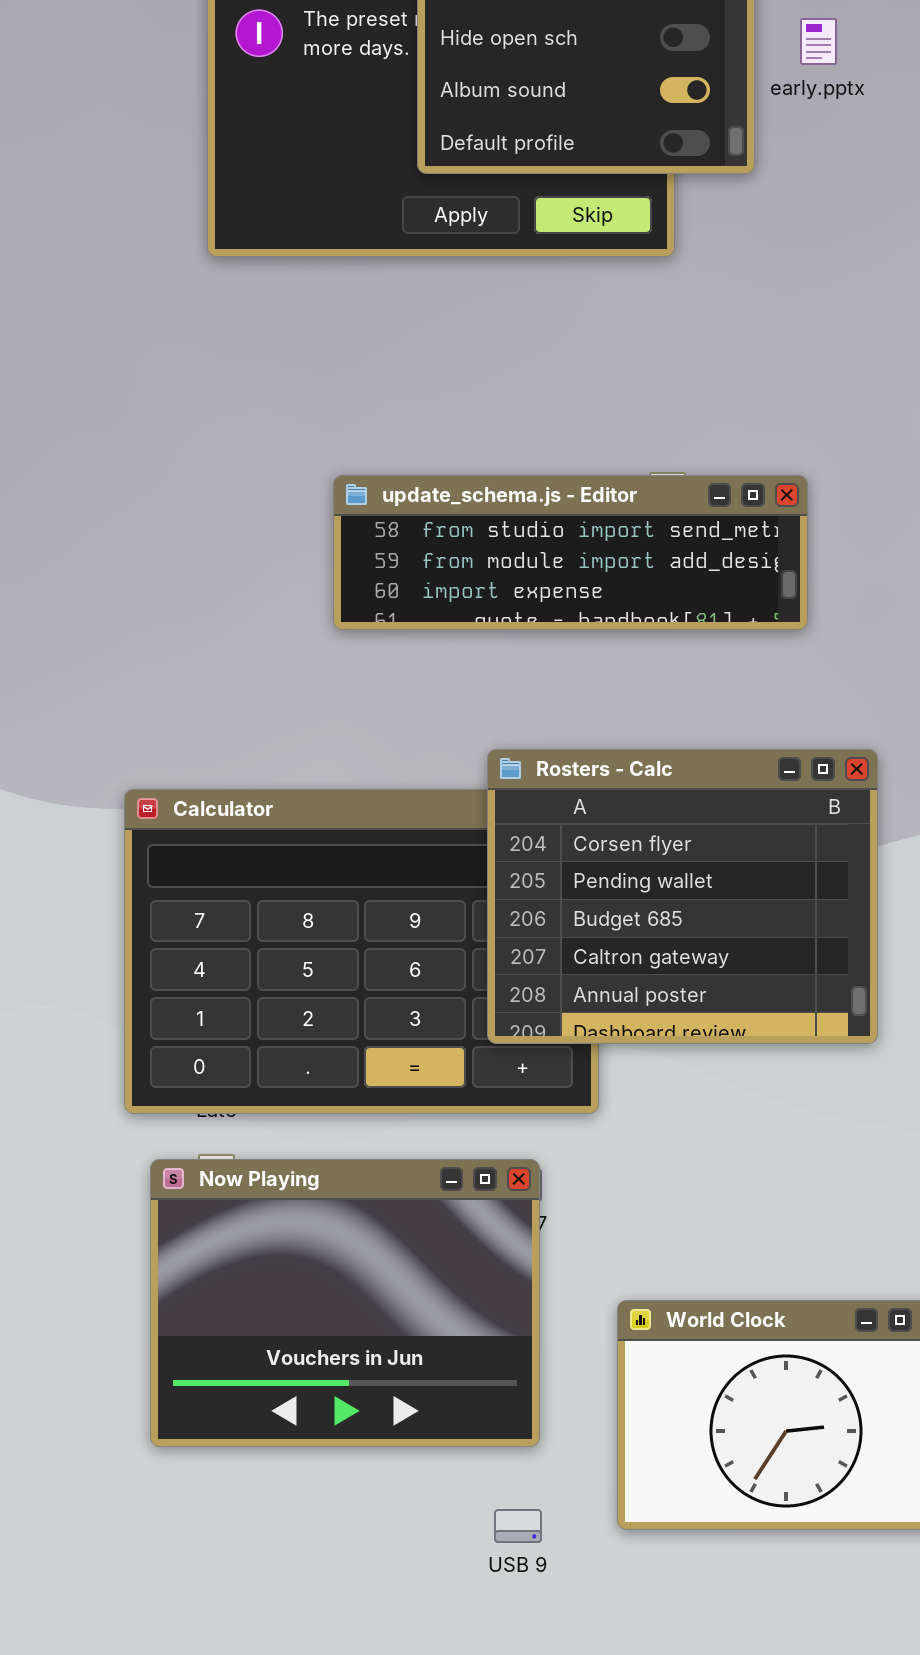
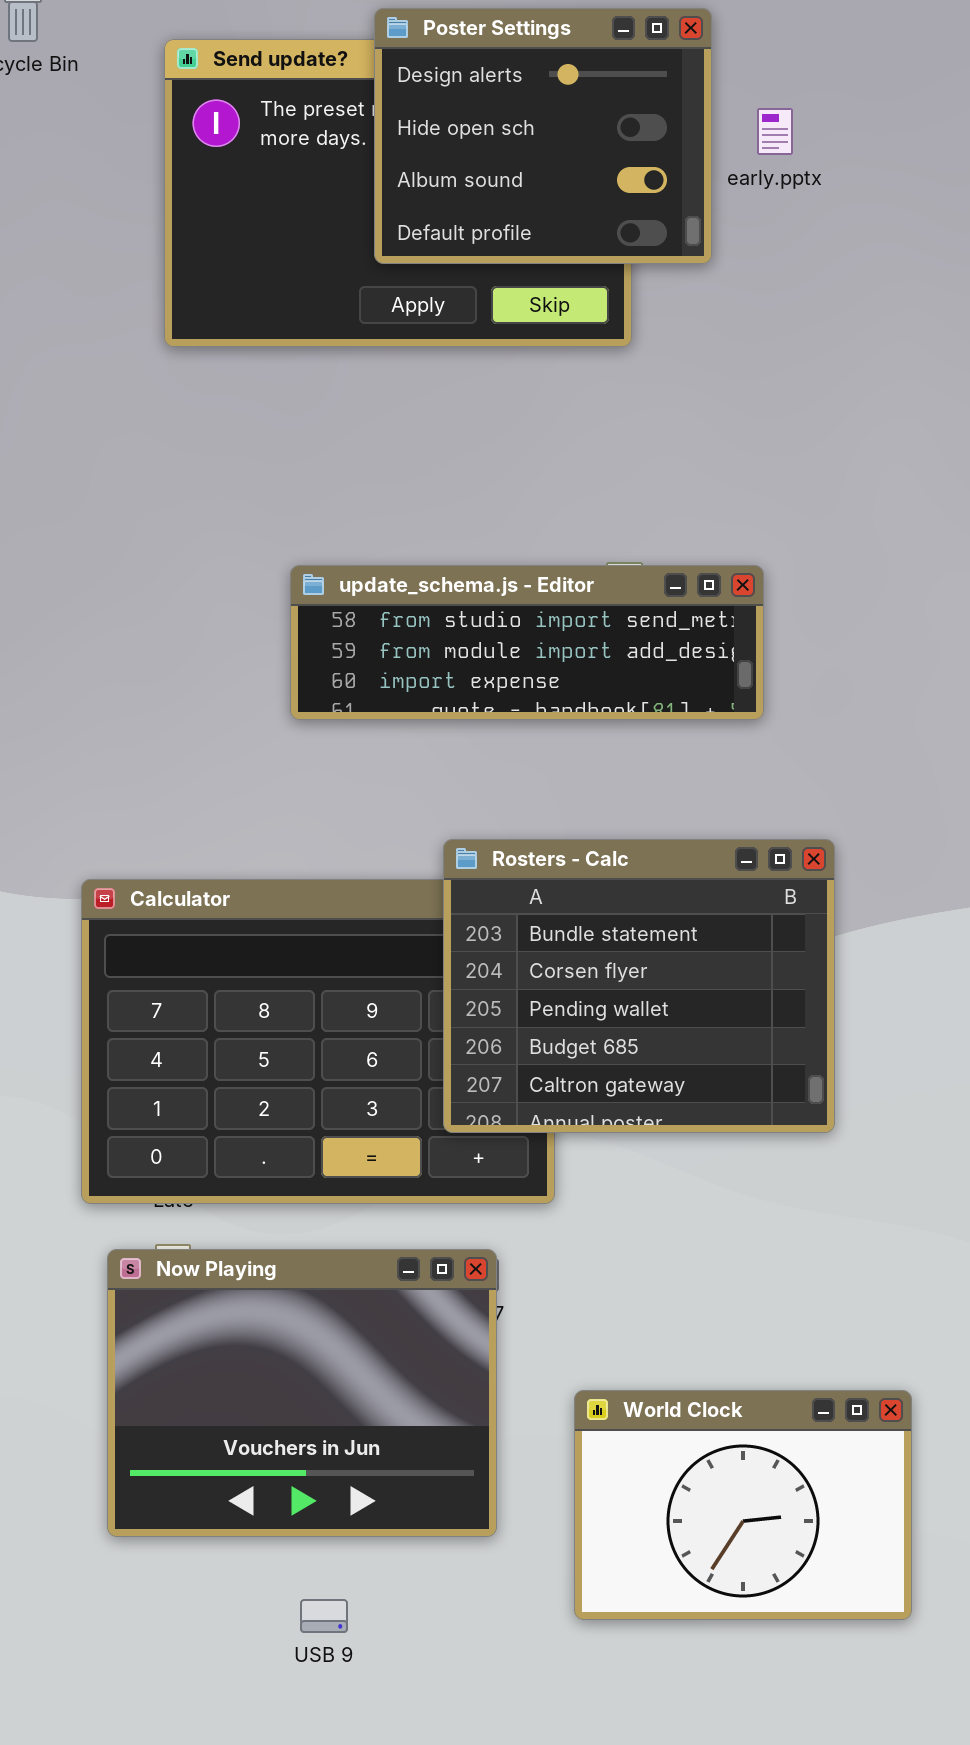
Rosters - Calc: [487,749,878,1044] -> [443,839,835,1133], scrolled up 1 row
USB 9: [494,1509,542,1543] -> [300,1599,348,1633], moved

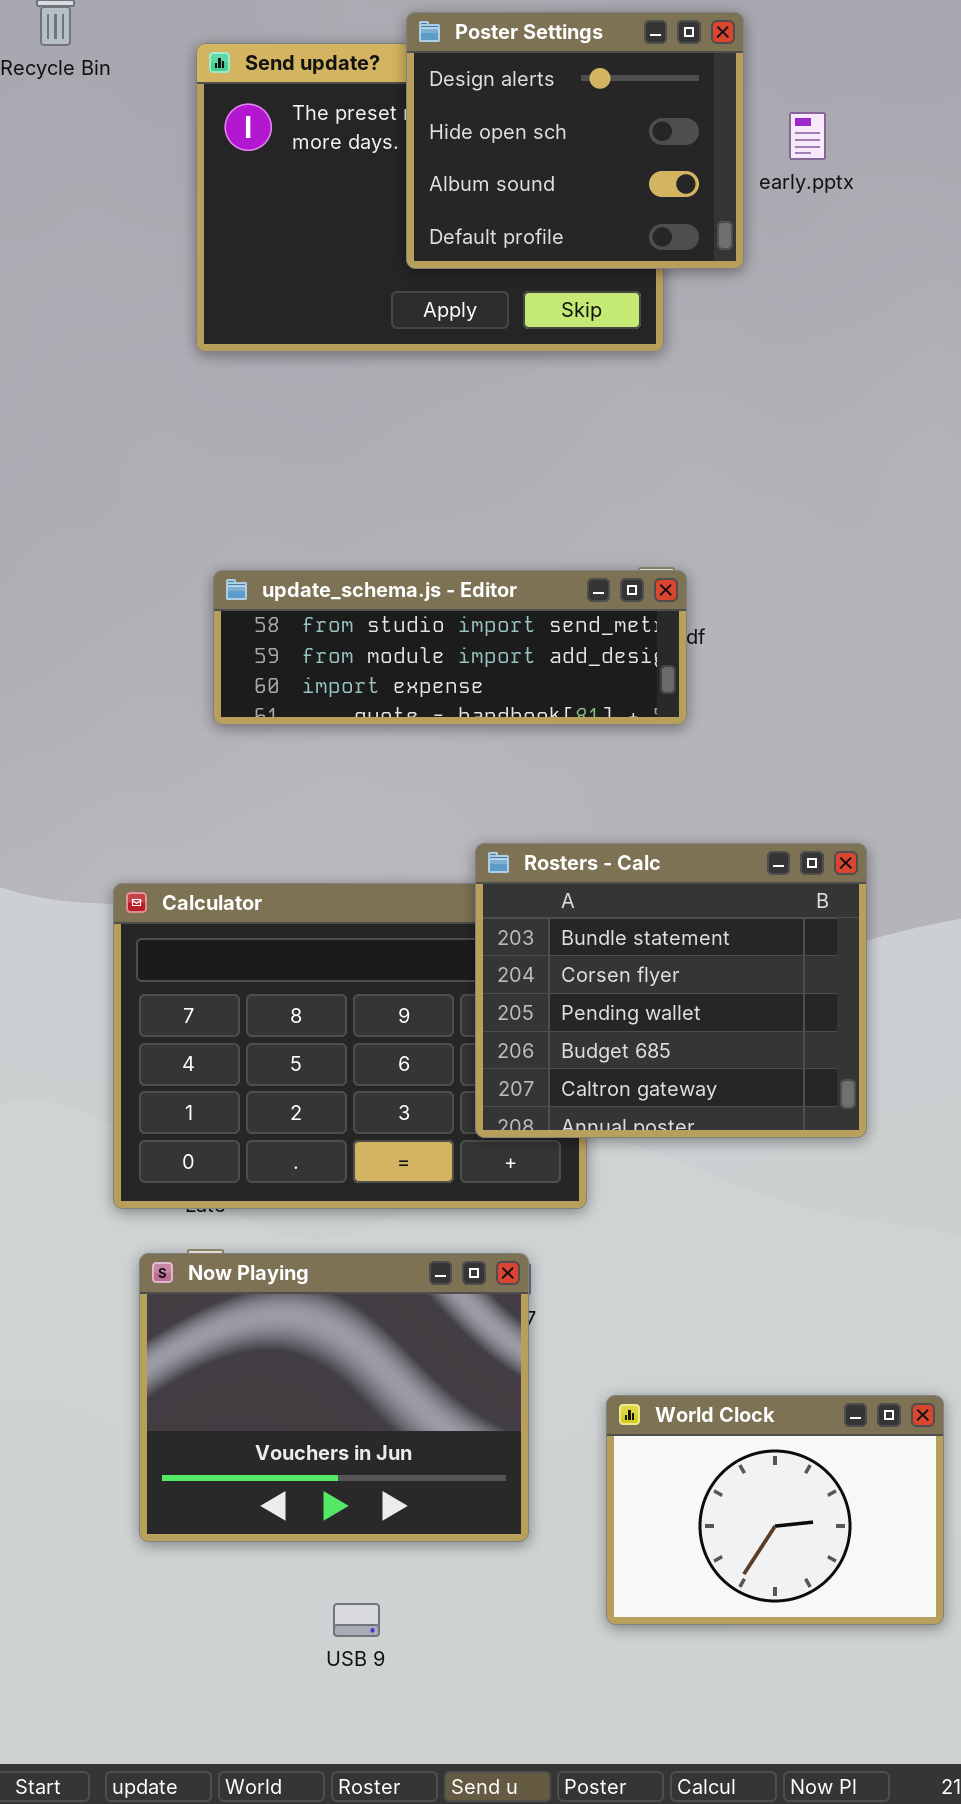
update_schema.js - Editor: [290,565,764,720] -> [213,570,687,725], moved

